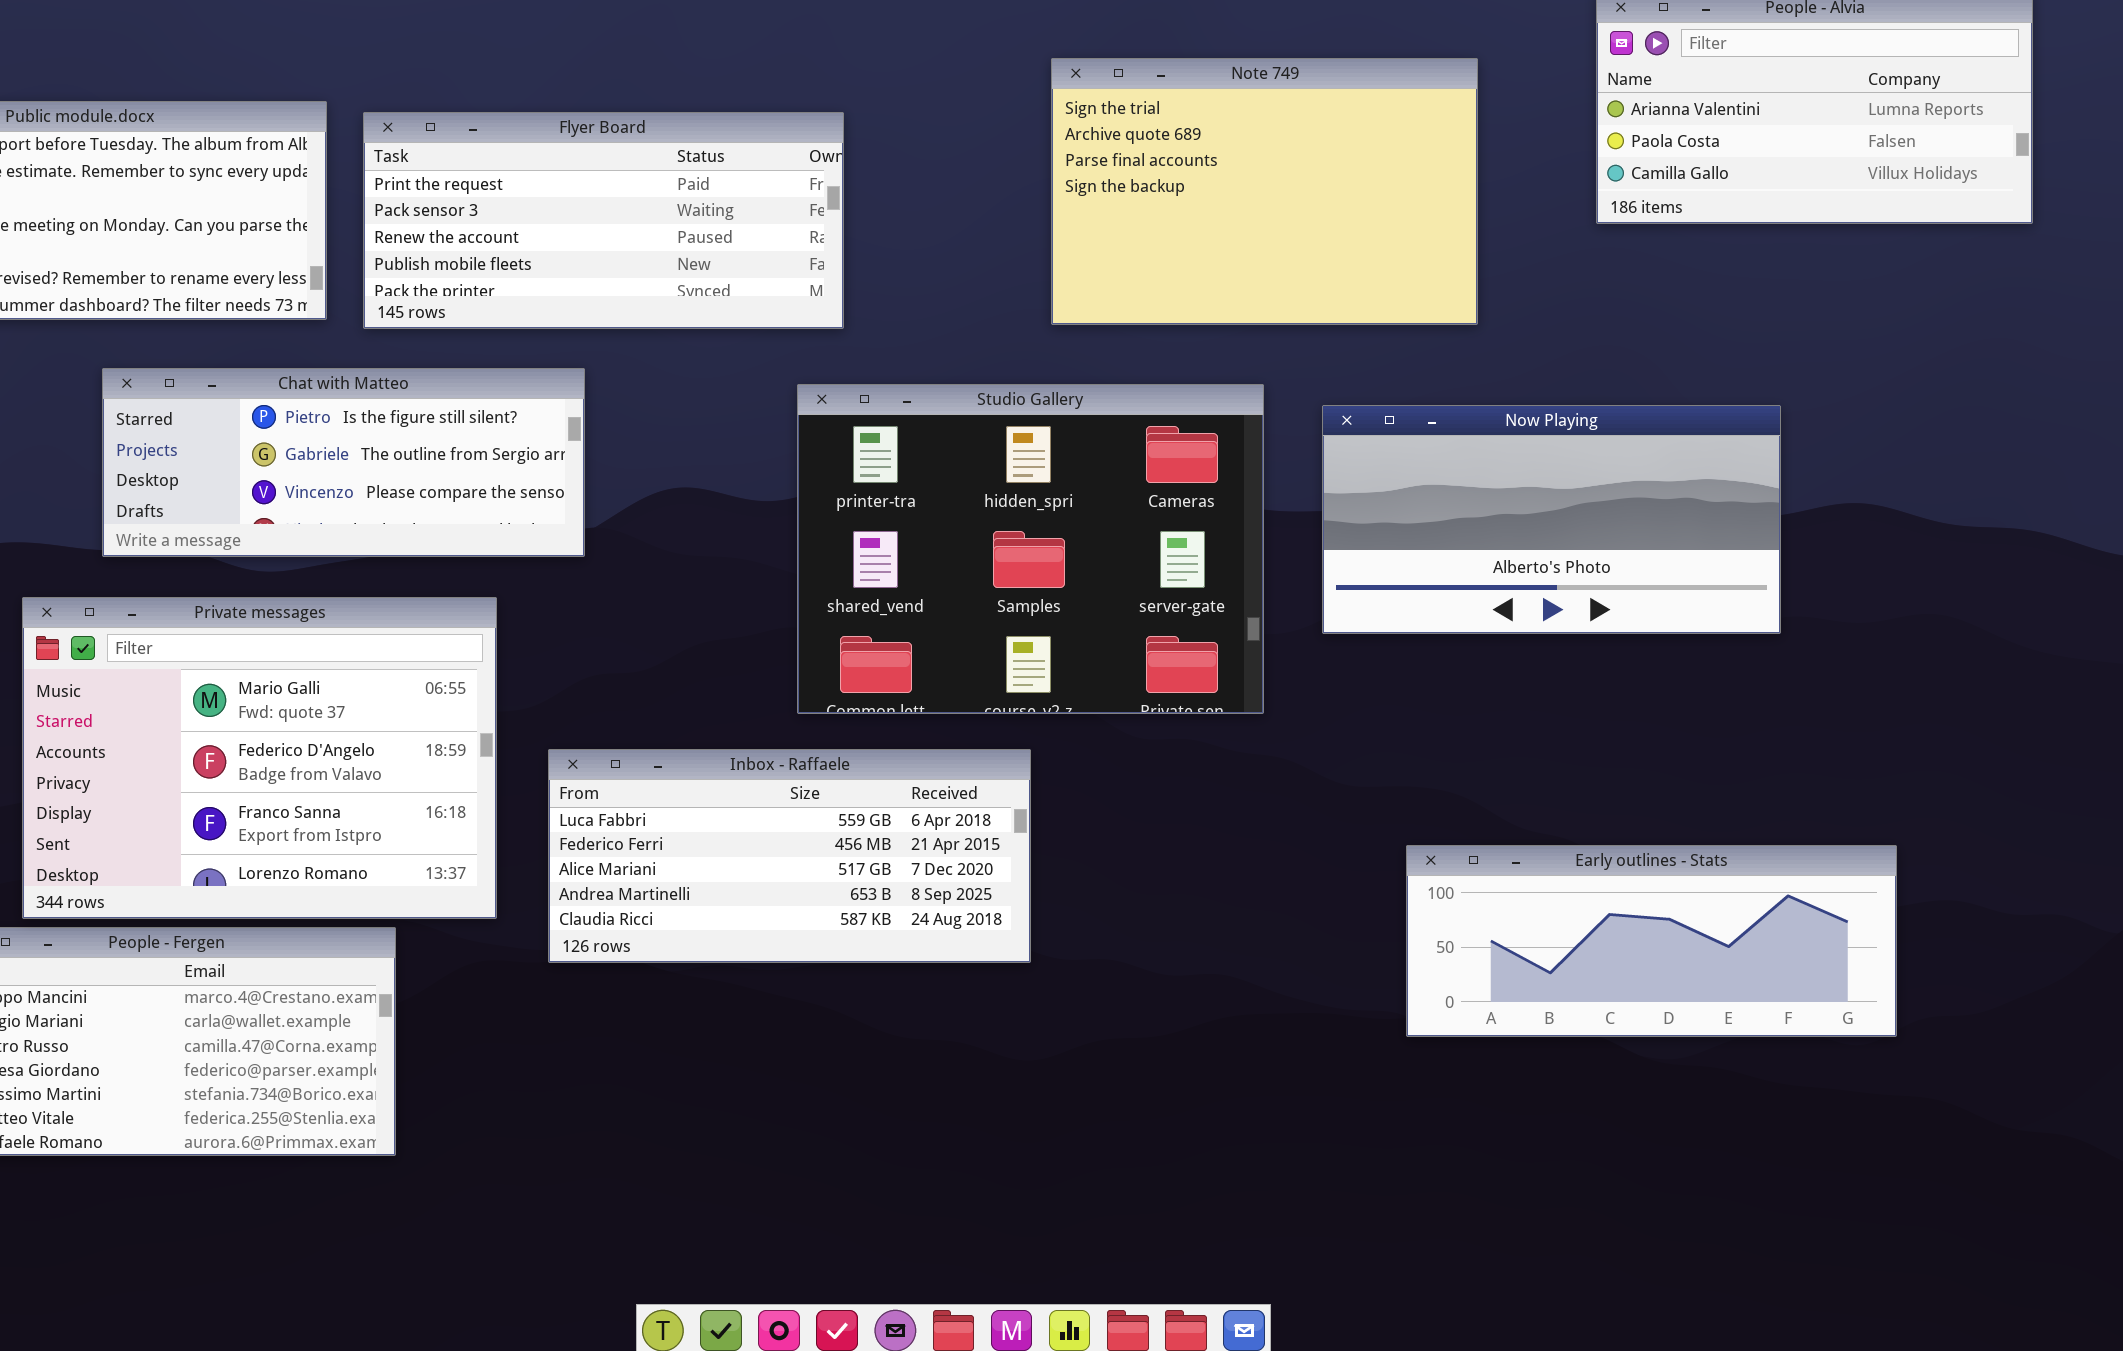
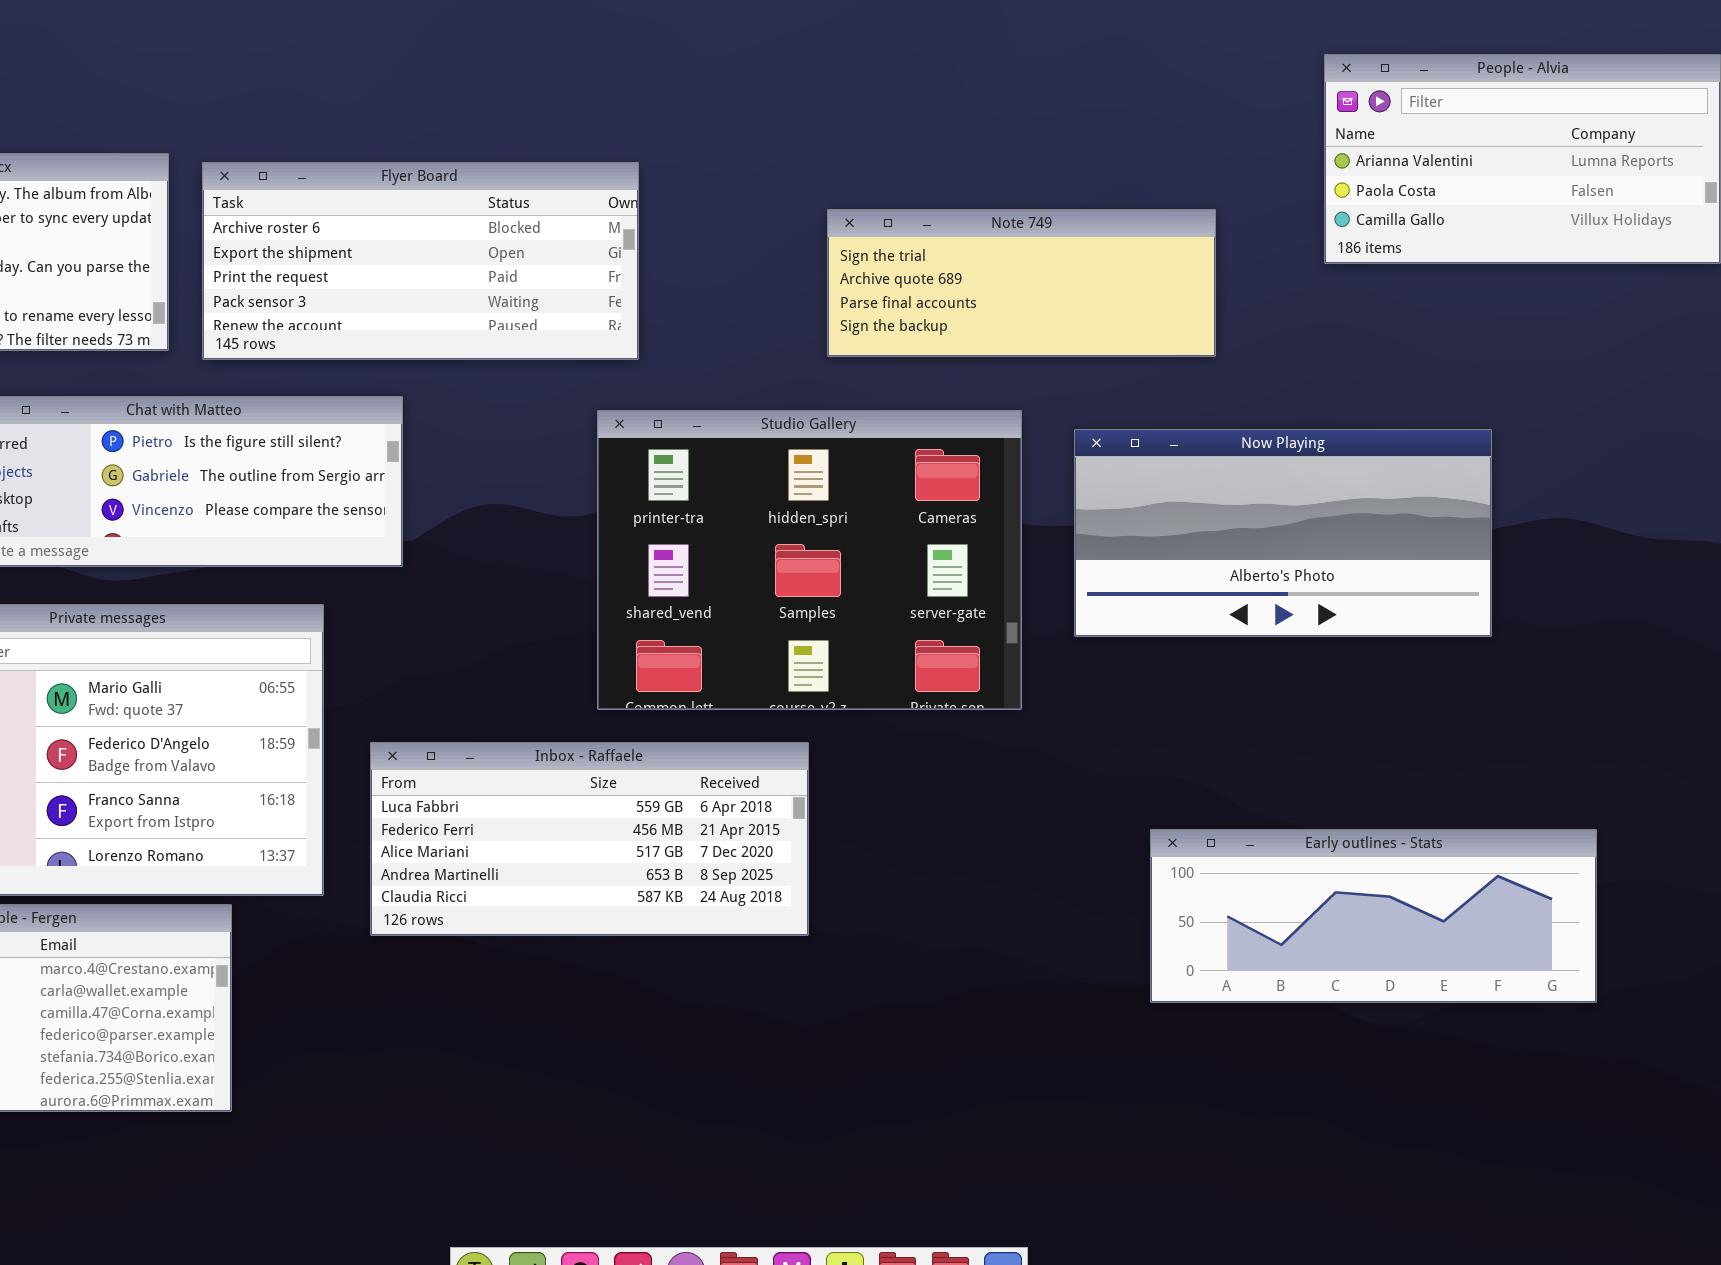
Note 749: [1051,58,1478,325] -> [827,209,1216,357], resized
Flyer Board: [363,112,844,329] -> [202,162,639,360], scrolled up 2 rows

